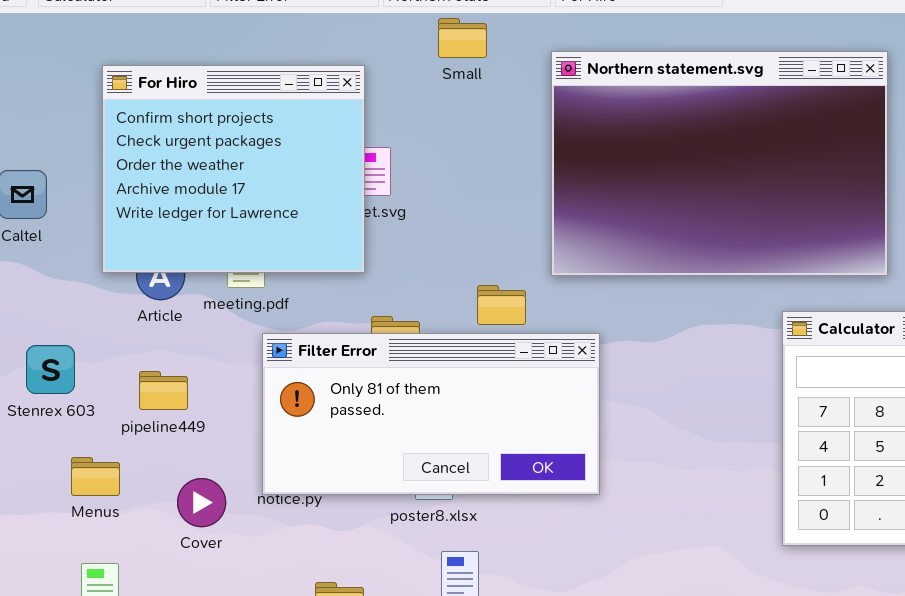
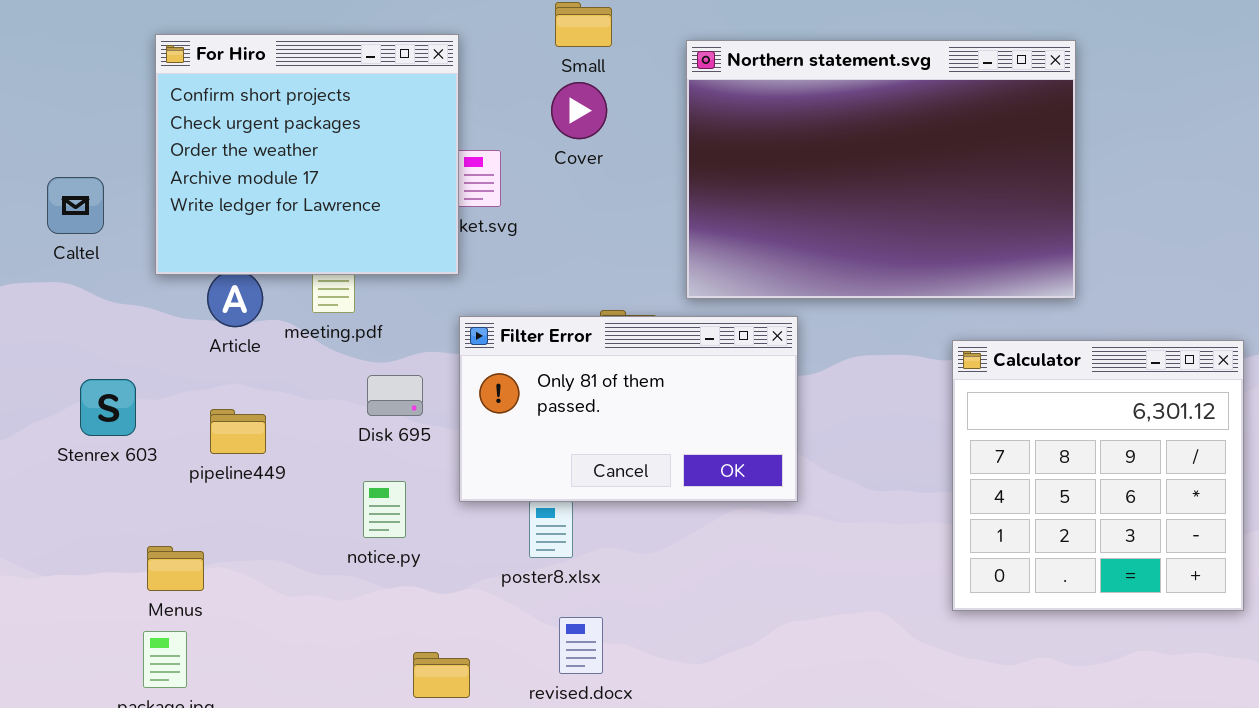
For Hiro: [102,65,365,273] -> [155,34,459,275], moved
Filter Error: [262,333,600,495] -> [459,316,798,502], moved, resized
Menus: [71,457,120,496] -> [147,546,204,591], moved
Cover: [177,478,226,527] -> [551,82,607,139], moved

